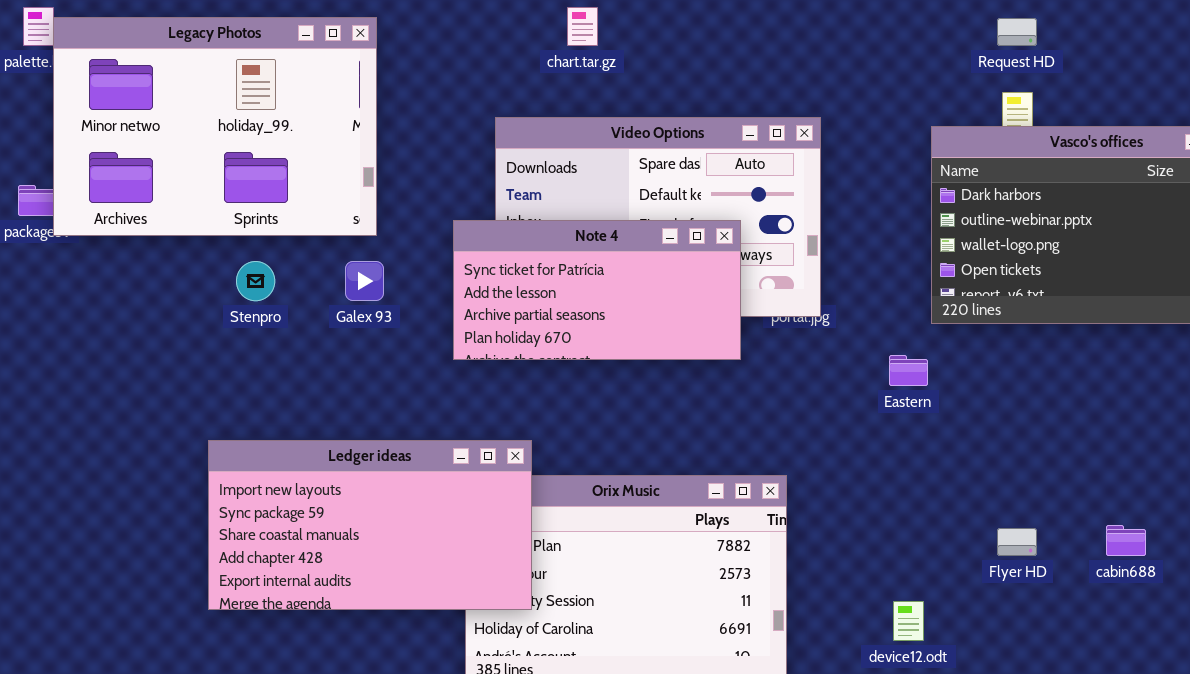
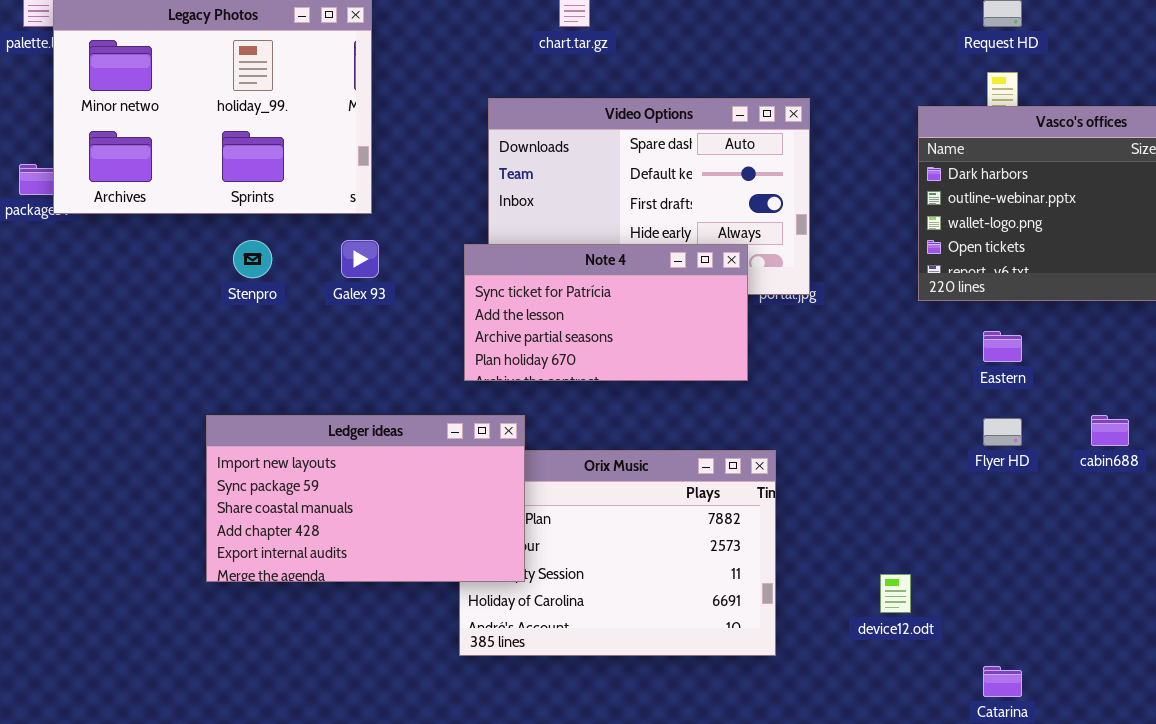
Note 4: [453,220,741,360] -> [464,244,748,381], moved
Eastern: [889,355,928,386] -> [983,331,1022,362], moved
cabin688: [1106,525,1146,556] -> [1091,415,1129,446], moved
Flyer HD: [997,528,1037,556] -> [983,418,1022,446], moved

